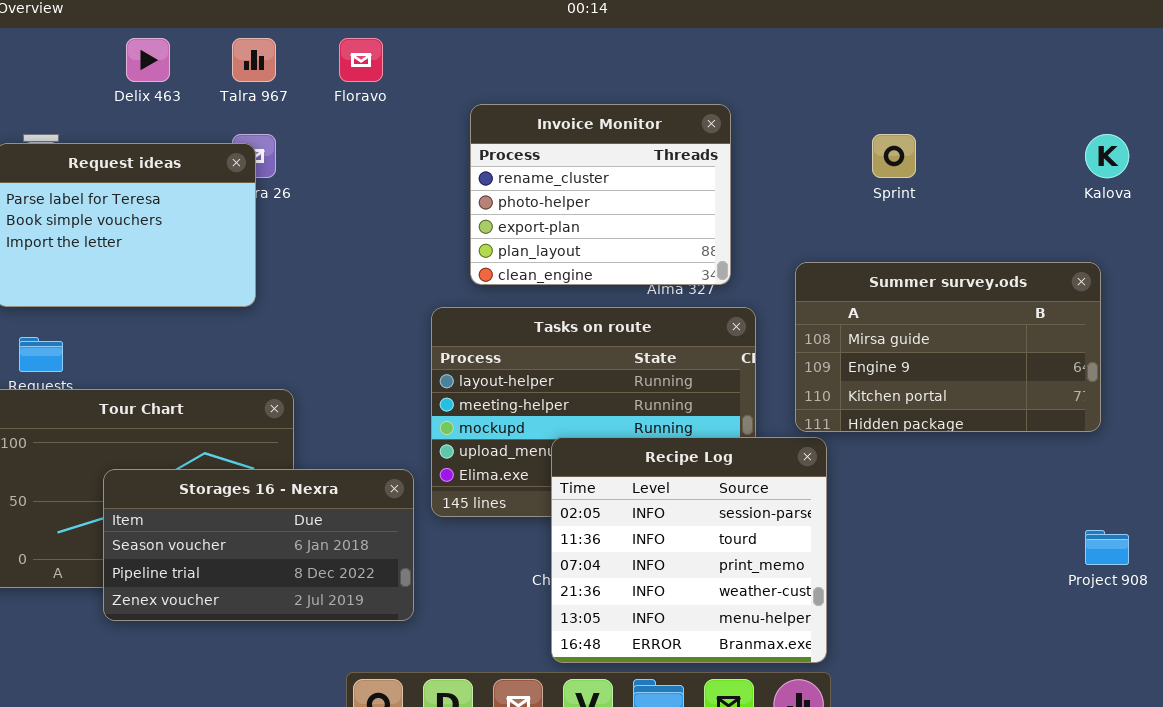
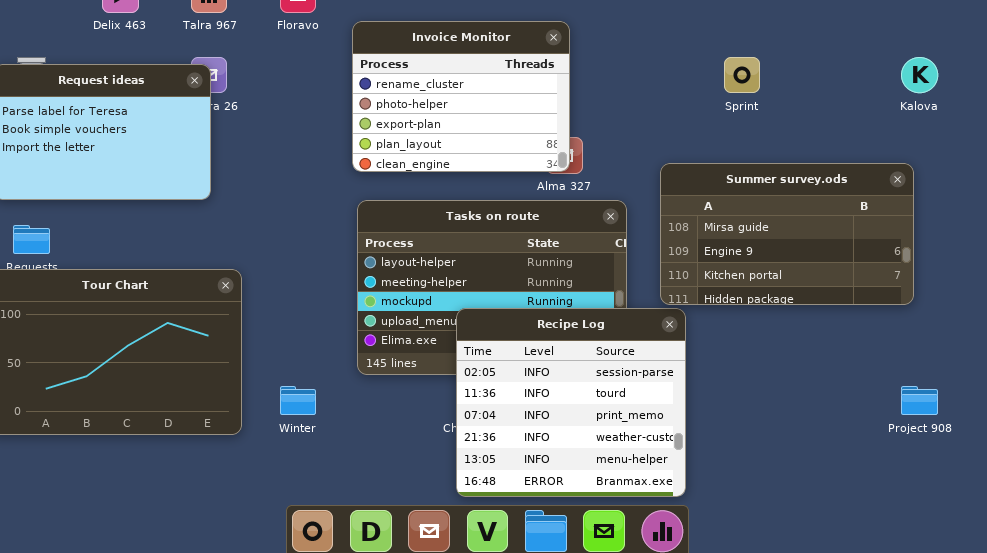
Invoice Monitor: [470,104,731,285] -> [352,21,570,172], moved
Storages 16 - Nexra: [103,469,414,621] -> none, closed

